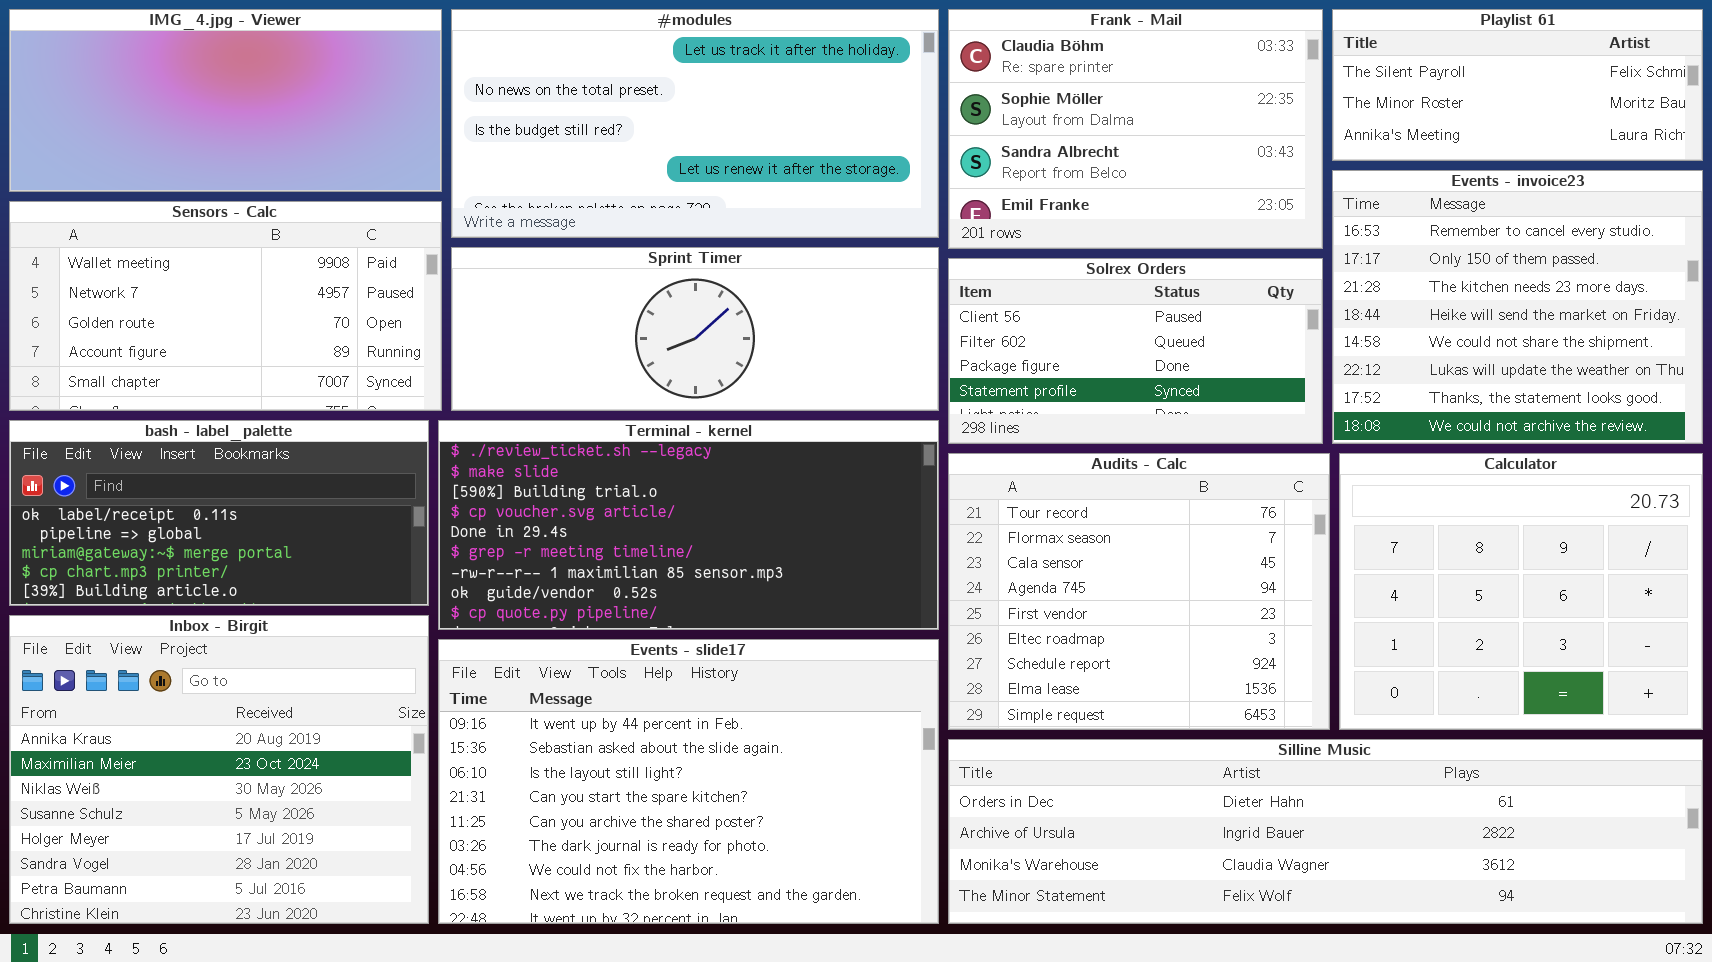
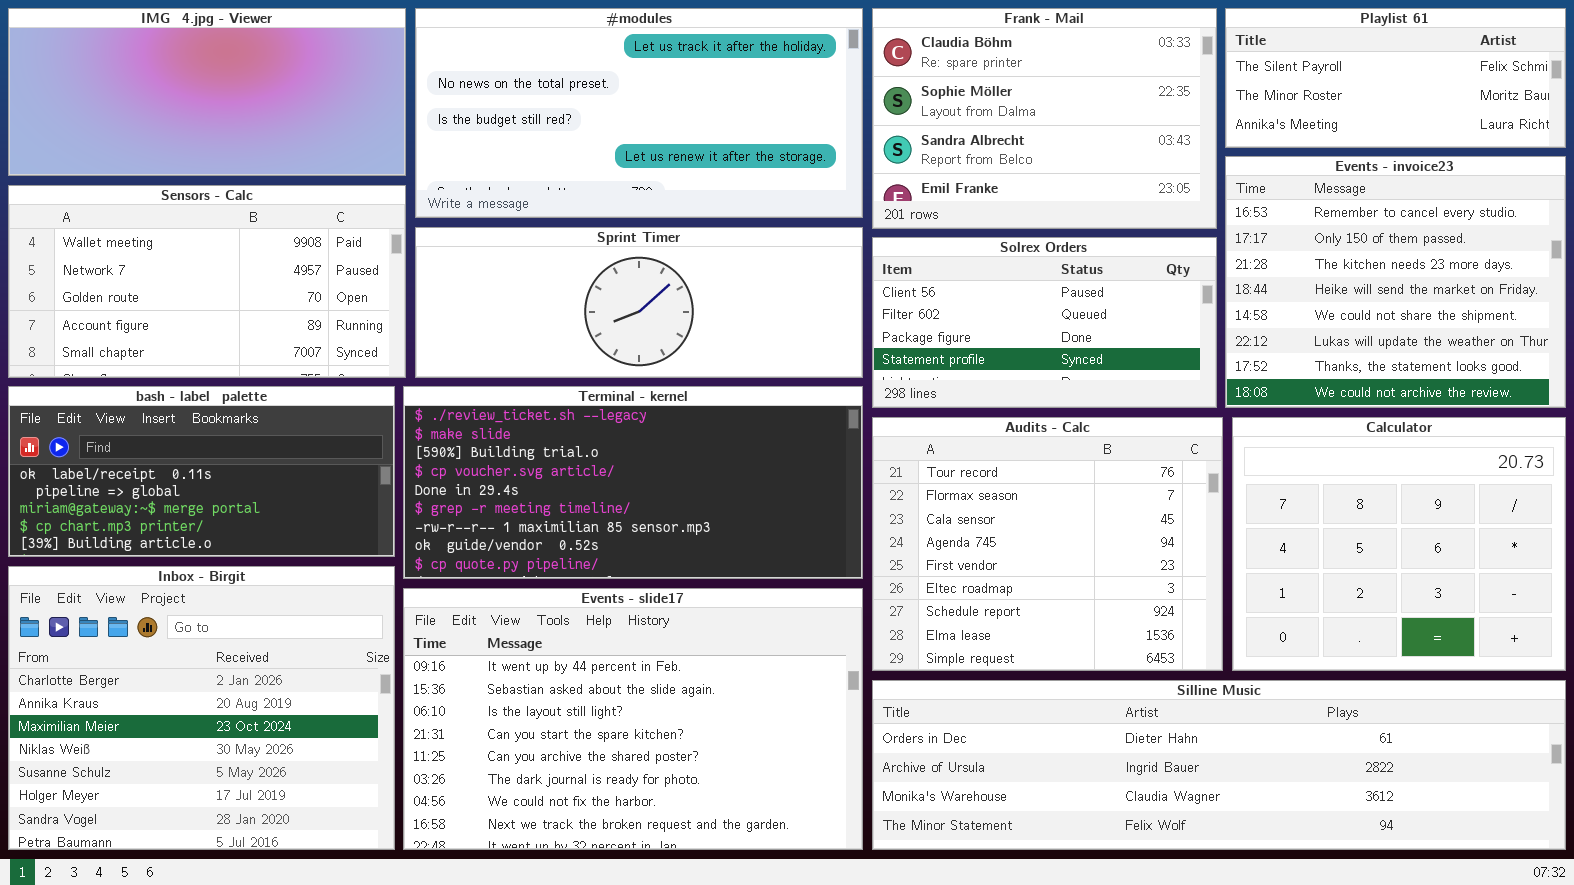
Inbox - Birgit: [9,615,429,924] -> [8,566,395,850], scrolled up 1 row

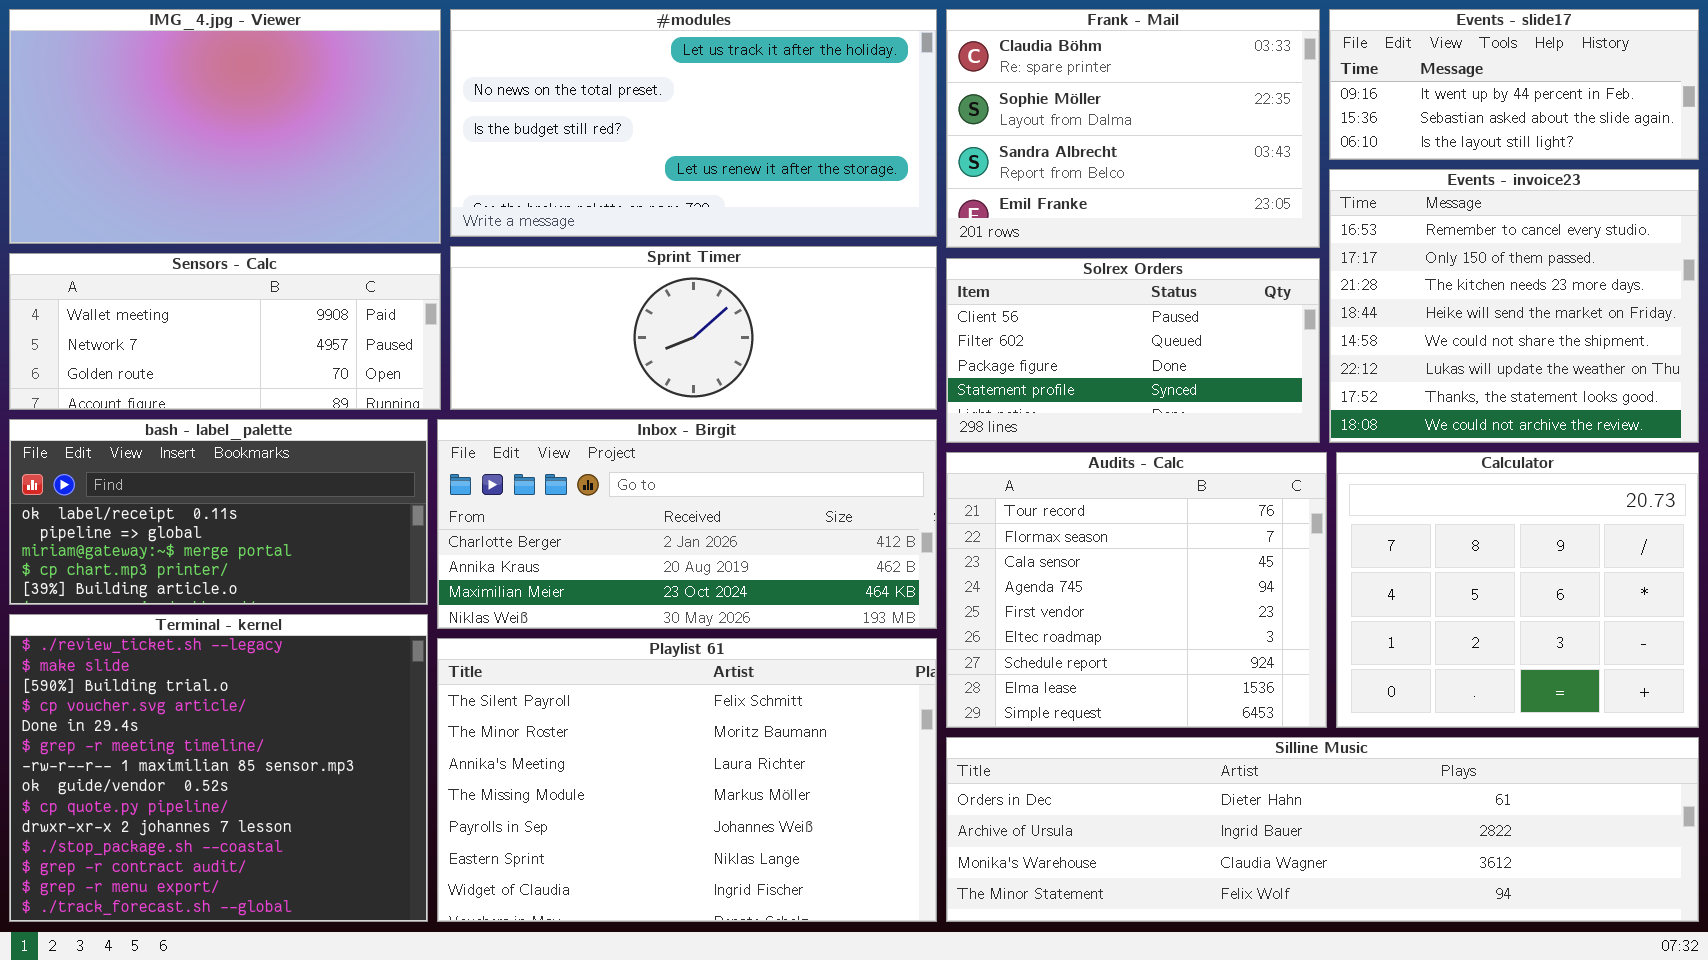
IMG_4.jpg - Viewer: [8,8,406,176] -> [9,9,441,244], resized
Playlist 61: [1225,8,1566,148] -> [437,638,937,922], moved, resized
Sensors - Calc: [8,185,406,378] -> [9,253,441,410], resized
Terminal - kernel: [403,386,863,579] -> [9,614,428,922], moved, resized
Inbox - Birgit: [8,566,395,850] -> [437,419,937,629], moved, resized
Events - slide17: [403,588,863,850] -> [1329,9,1699,160], moved, resized

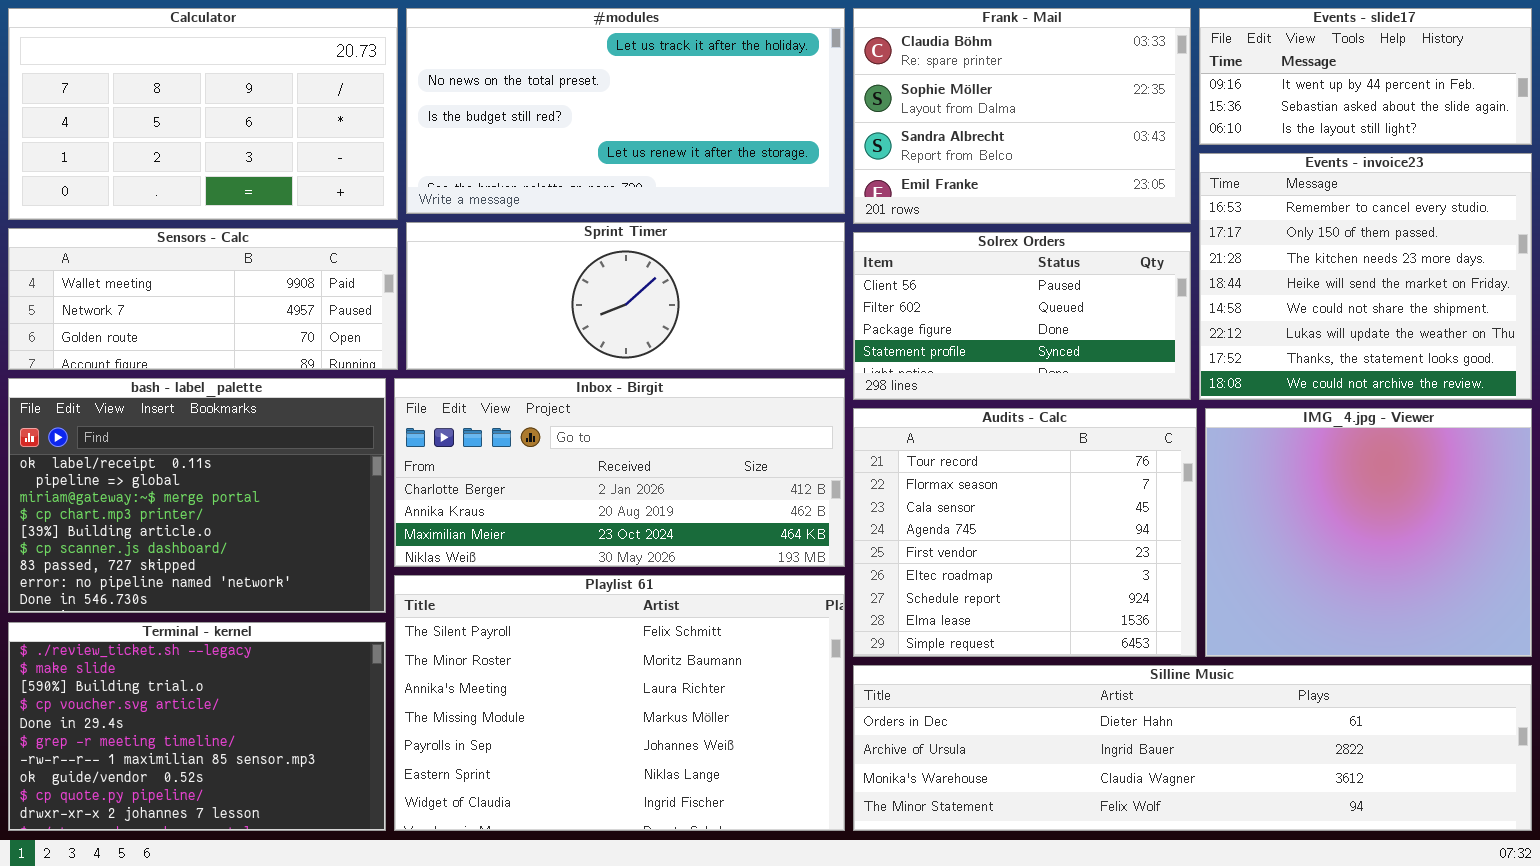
IMG_4.jpg - Viewer: [9,9,441,244] -> [1205,408,1532,657], moved, resized
bash - label_palette: [9,419,428,605] -> [8,378,386,613], resized
Calculator: [1336,452,1699,728] -> [8,8,398,220], moved, resized
Terminal - kernel: [9,614,428,922] -> [8,622,386,831], resized

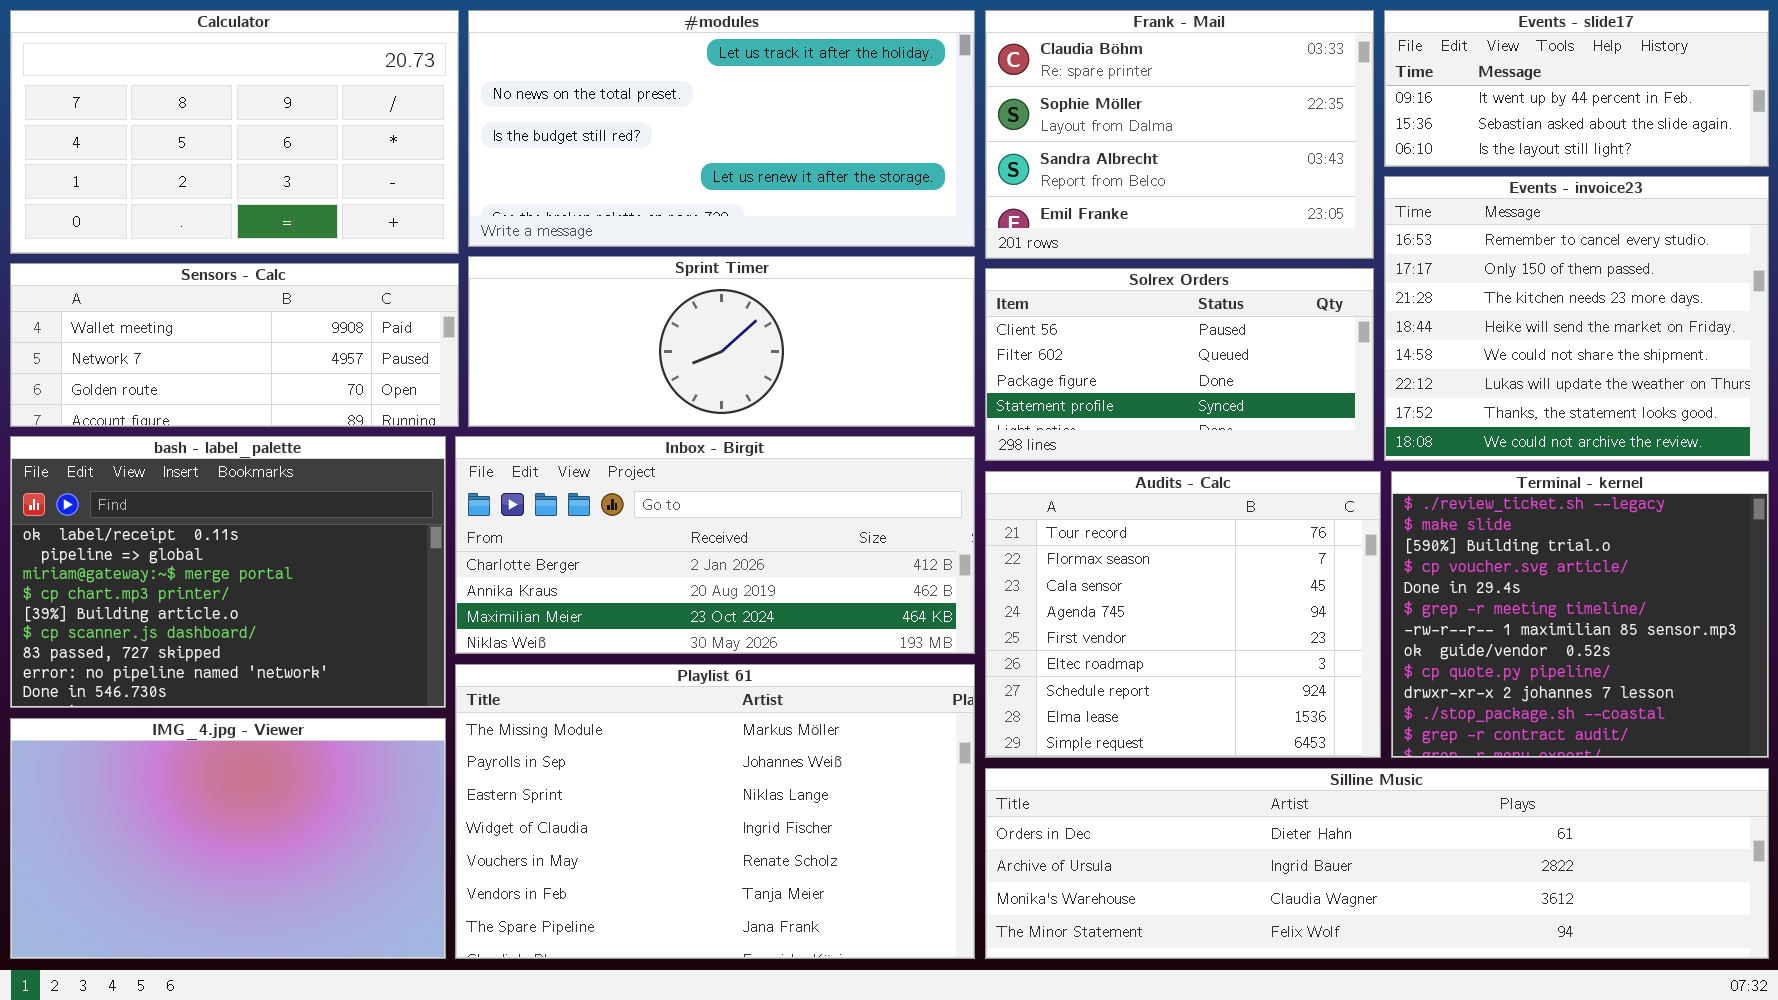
IMG_4.jpg - Viewer: [1205,408,1532,657] -> [10,718,446,959], moved, resized
Playlist 61: [394,575,845,831] -> [455,664,975,959], scrolled down 3 rows
Terminal - kernel: [8,622,386,831] -> [1391,471,1769,758], moved, resized

